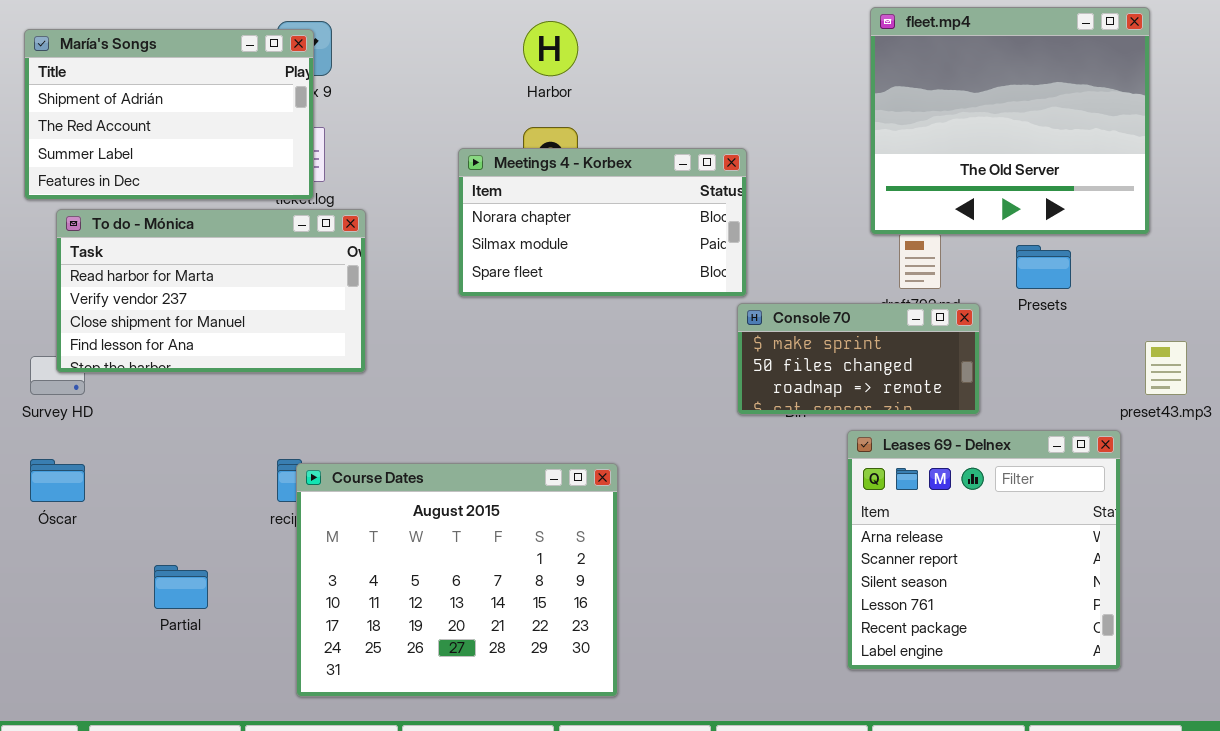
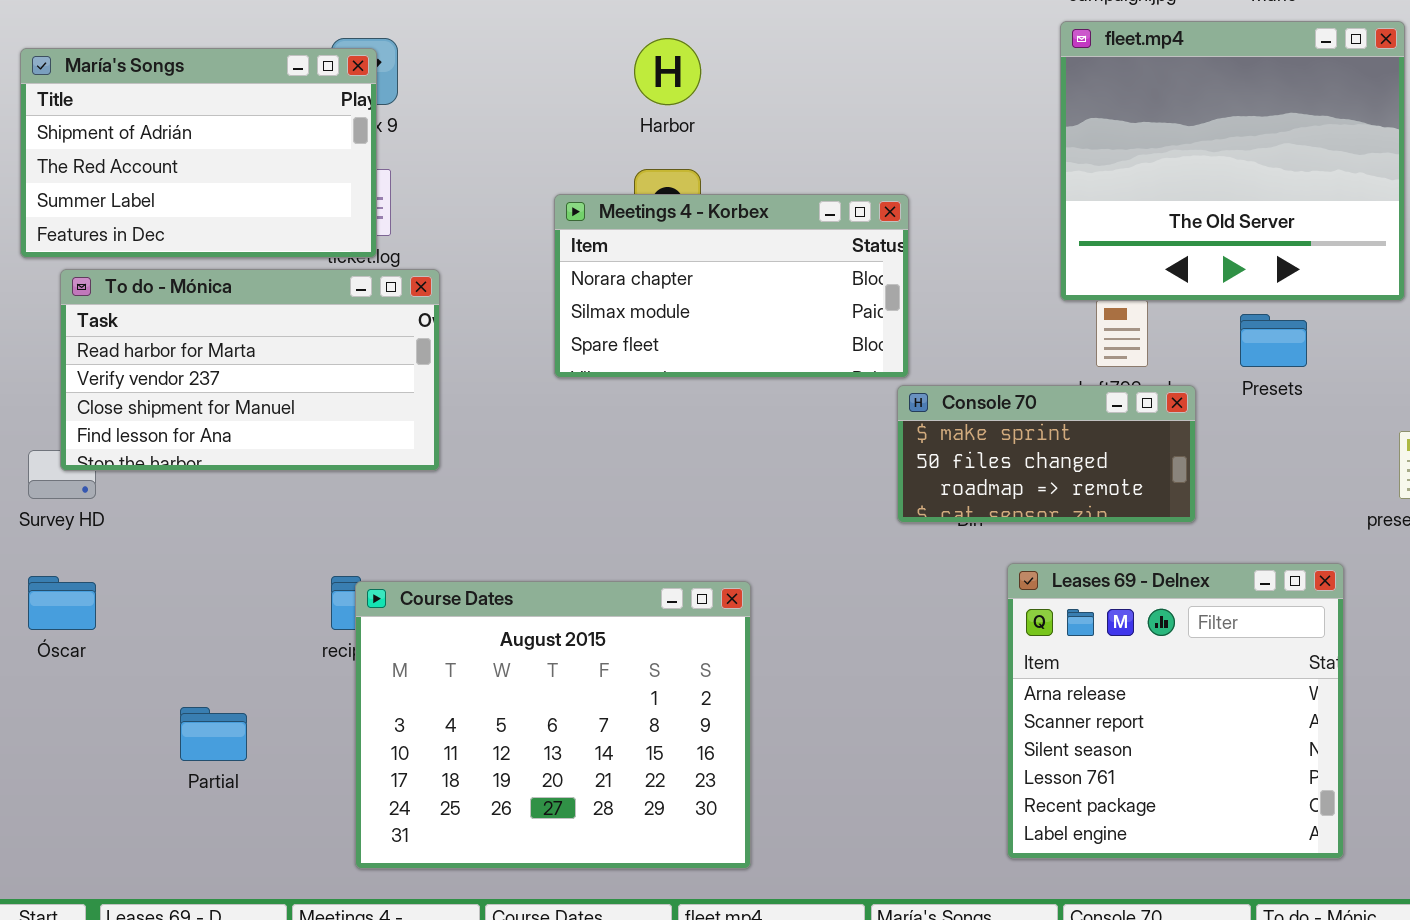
Leases 69 - Delnex: [847,430,1121,670] -> [1007,563,1344,859], moved

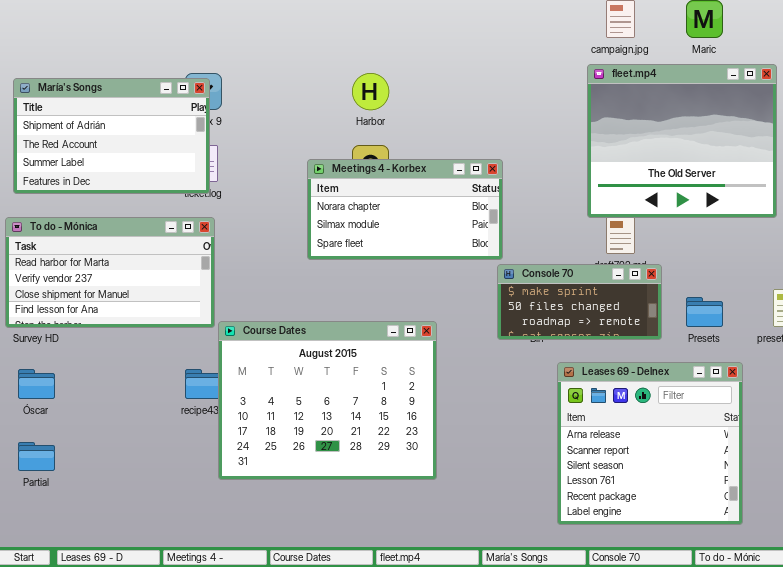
To do - Mónica: [60,269,440,471] -> [5,217,215,328], moved
Presets: [1240,314,1307,367] -> [686,297,723,327], moved
Course Dates: [355,581,751,869] -> [218,321,437,480], moved
Partial: [180,707,247,761] -> [18,442,55,471], moved

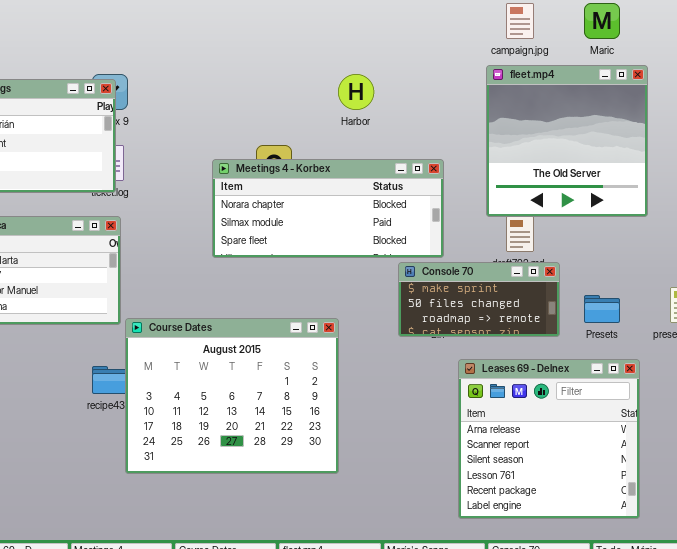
fleet.mp4: [587,64,777,218] -> [486,65,648,217], resized
Harbor: [352,73,389,110] -> [338,74,374,110], moved
Meetings 4 - Korbex: [307,159,503,260] -> [212,159,444,258], resized

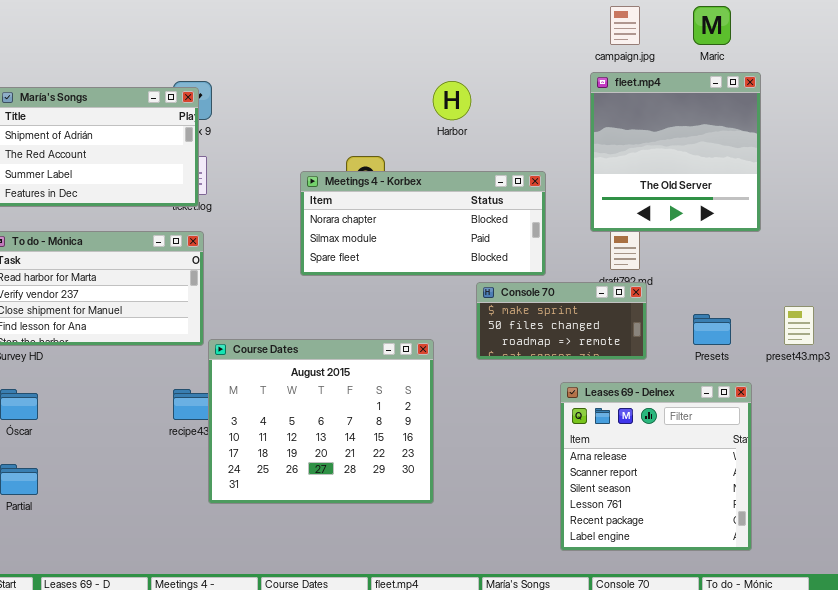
Console 70: [398,262,560,337] -> [476,282,647,360], moved

